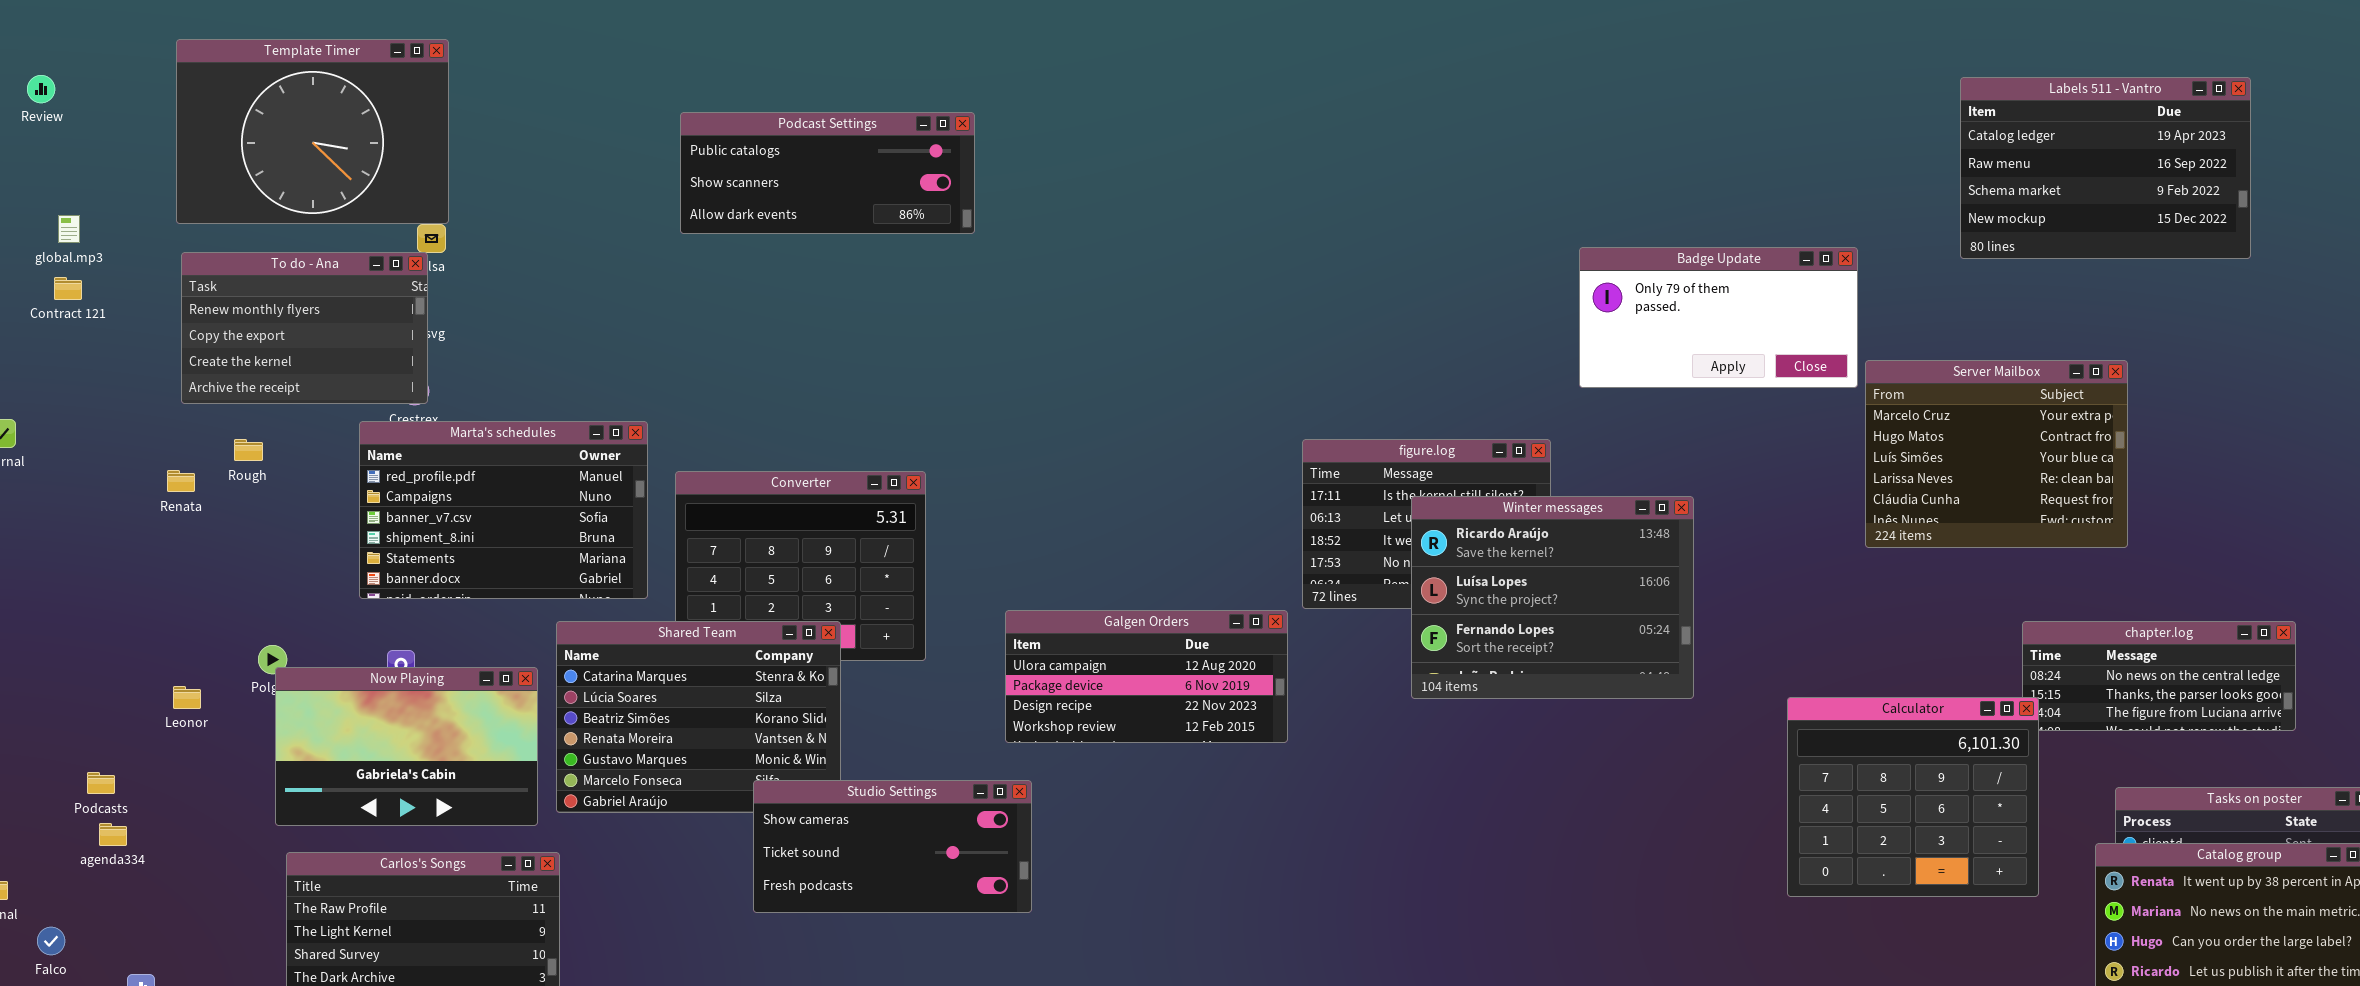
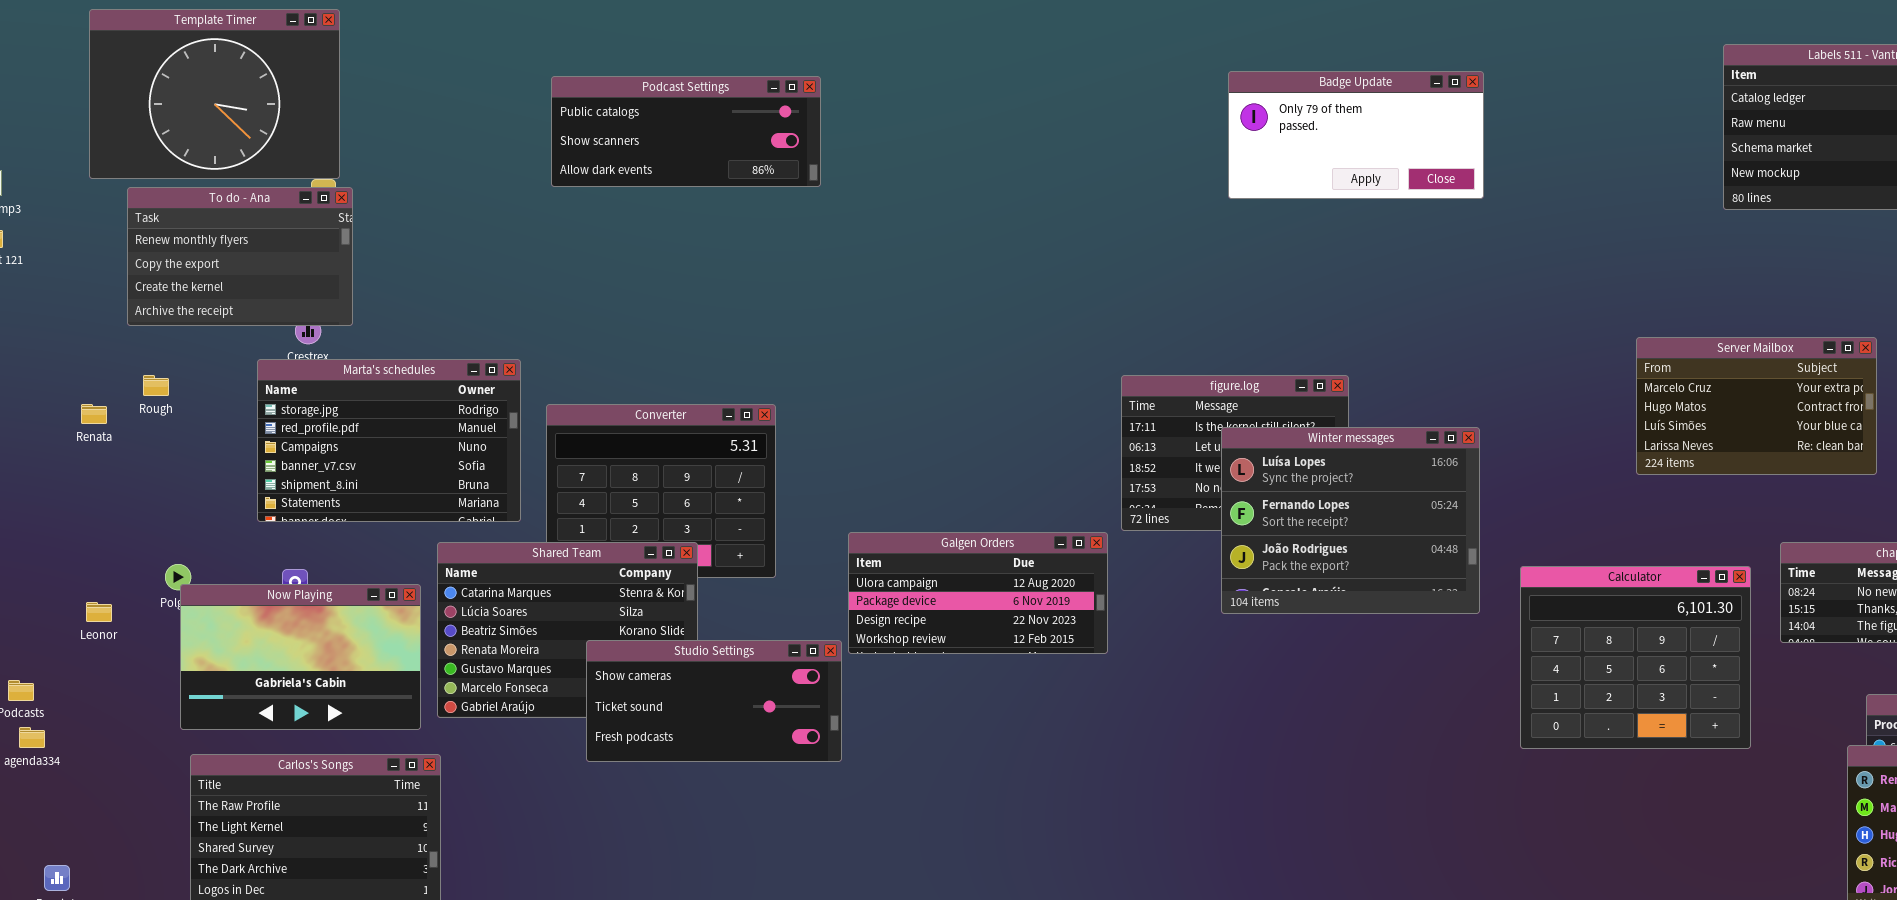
Badge Update: [1579,247,1858,388] -> [1228,71,1484,199], moved
To do - Ana: [181,252,428,404] -> [127,187,353,326], moved
Server Mailbox: [1865,360,2128,548] -> [1636,337,1877,475], resized
Marta's schedules: [359,421,648,599] -> [257,359,521,522], scrolled up 1 row
Winter messages: [1411,496,1694,699] -> [1221,427,1480,614], scrolled down 1 row
Calculator: [1787,697,2039,897] -> [1520,566,1751,749], moved
Studio Settings: [753,780,1032,913] -> [586,640,842,762], moved

